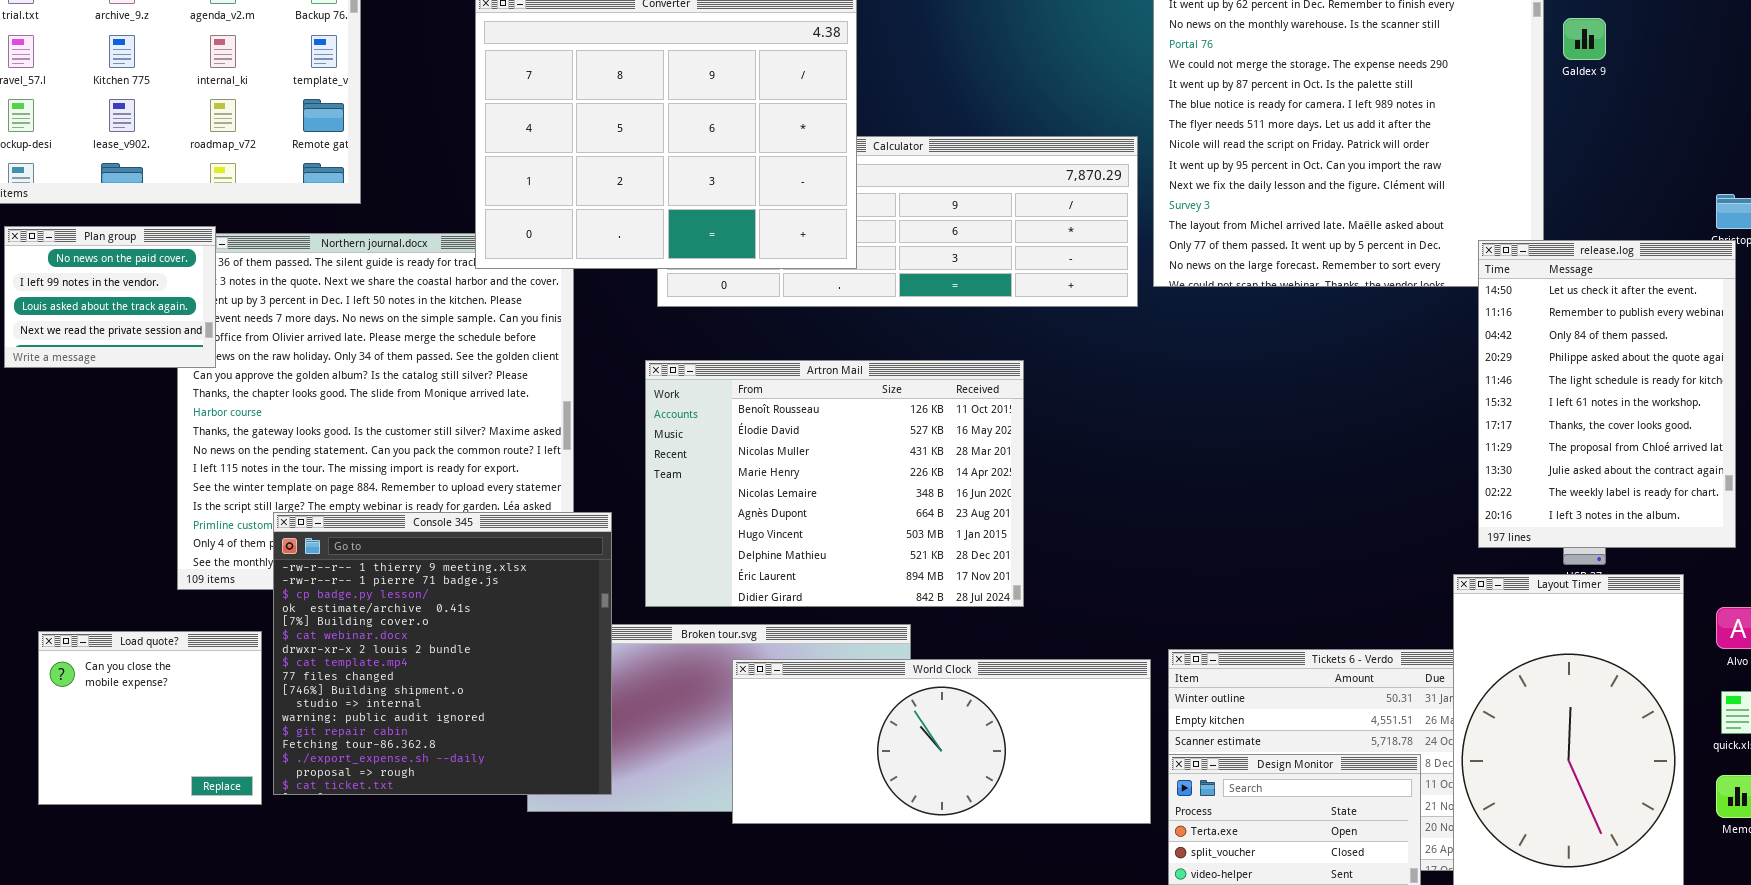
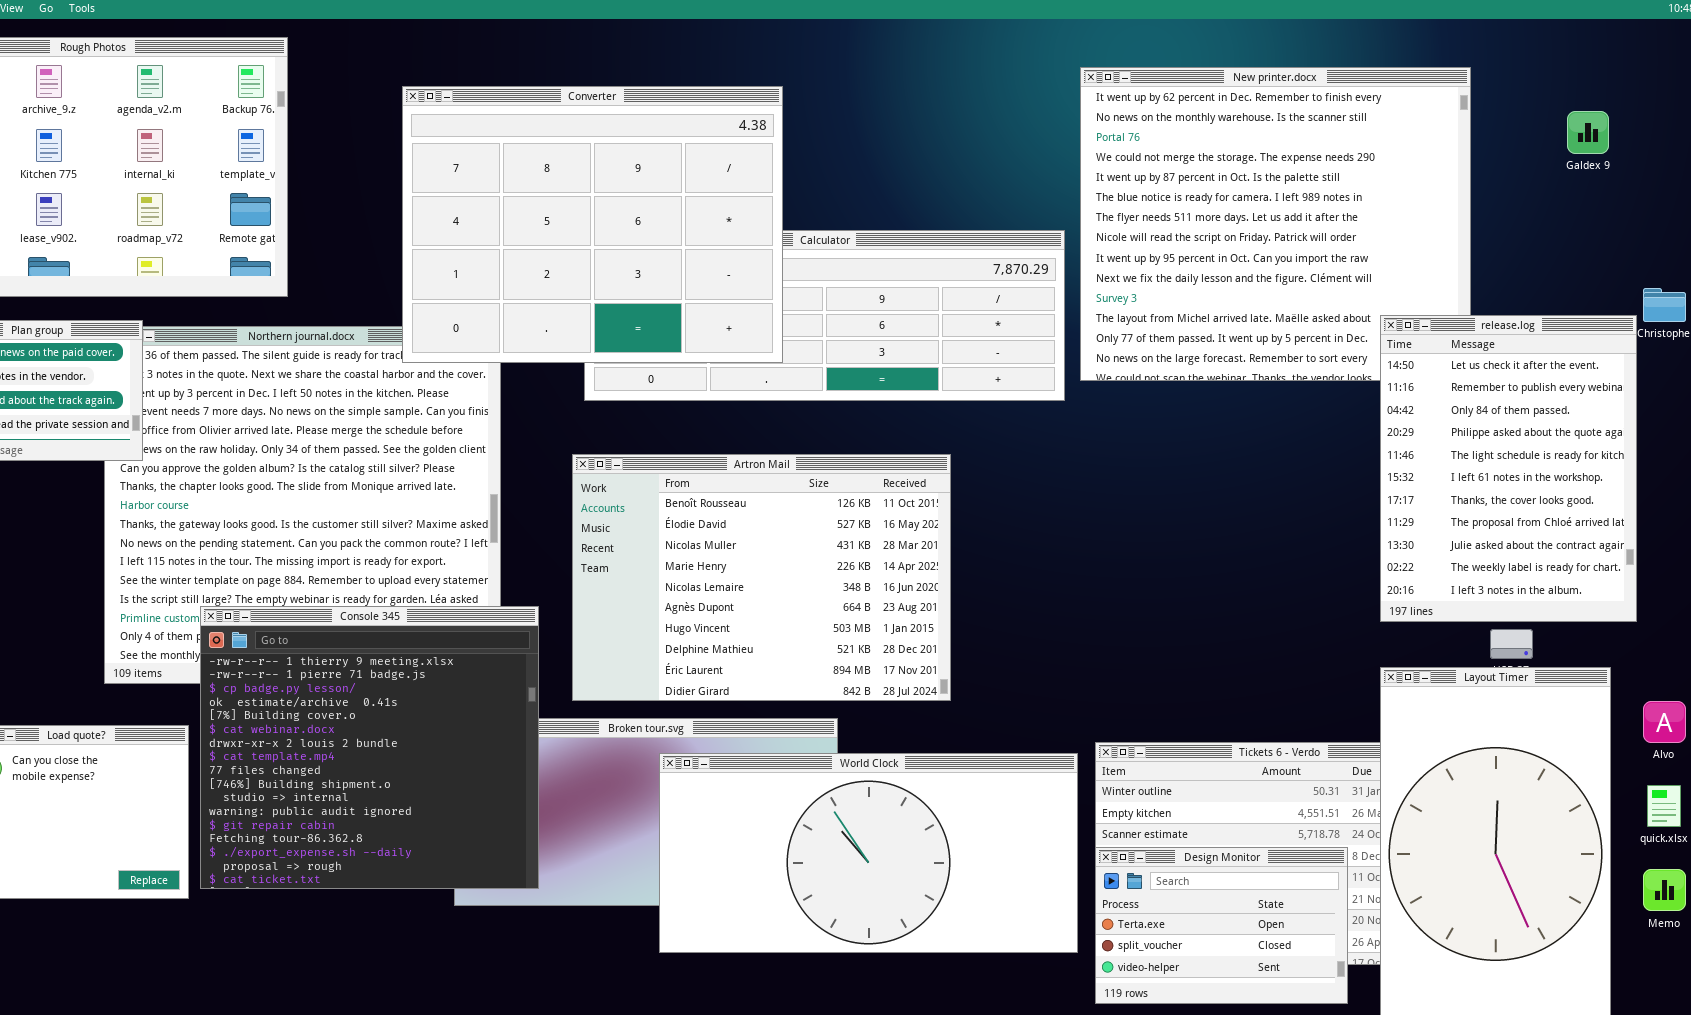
Galdex 9: [1563,18,1606,60] -> [1567,111,1609,154], moved
release.log: [1478,240,1736,548] -> [1380,315,1637,622], moved
World Clock: [732,659,1151,824] -> [659,753,1078,953], resized

